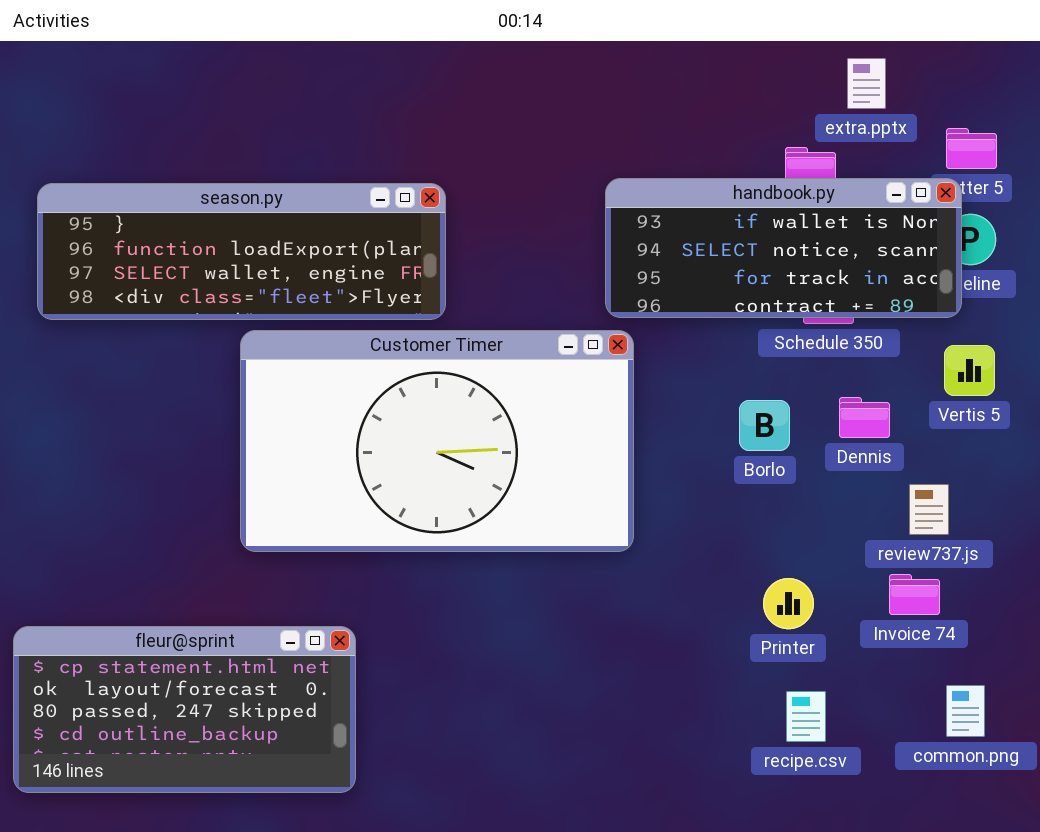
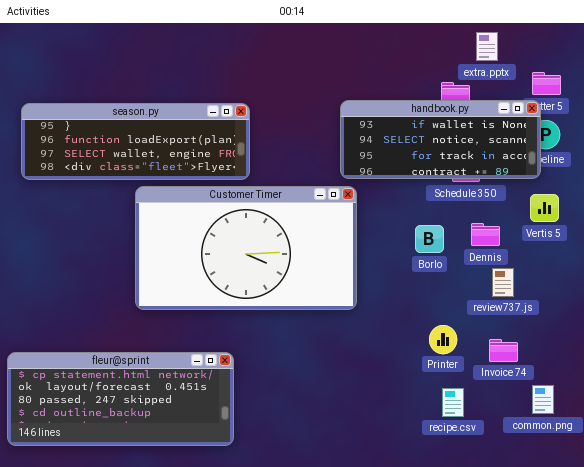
review737.js: [909,484,949,535] -> [492,268,514,297], moved
Invoice 74: [889,574,940,615] -> [489,339,518,362], moved
fleur@sprint: [13,626,356,793] -> [7,352,234,446], resized

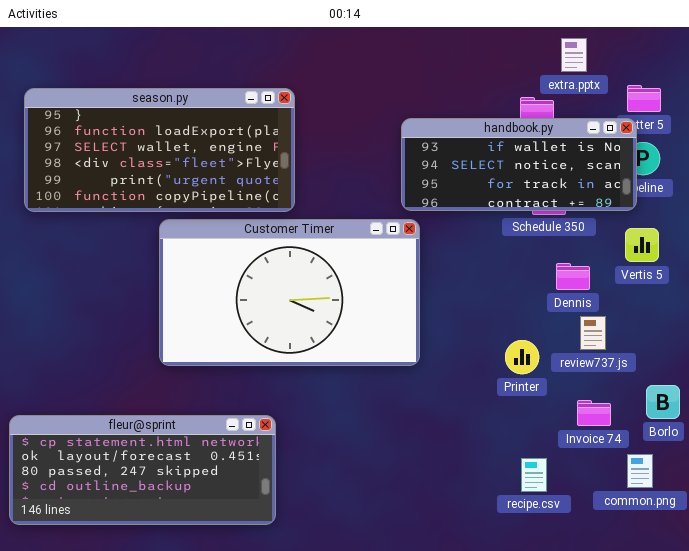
season.py: [21,103,250,180] -> [24,88,295,212], resized
Borlo: [415,225,444,253] -> [646,385,680,419], moved
Printer: [429,325,457,354] -> [505,340,539,374], moved

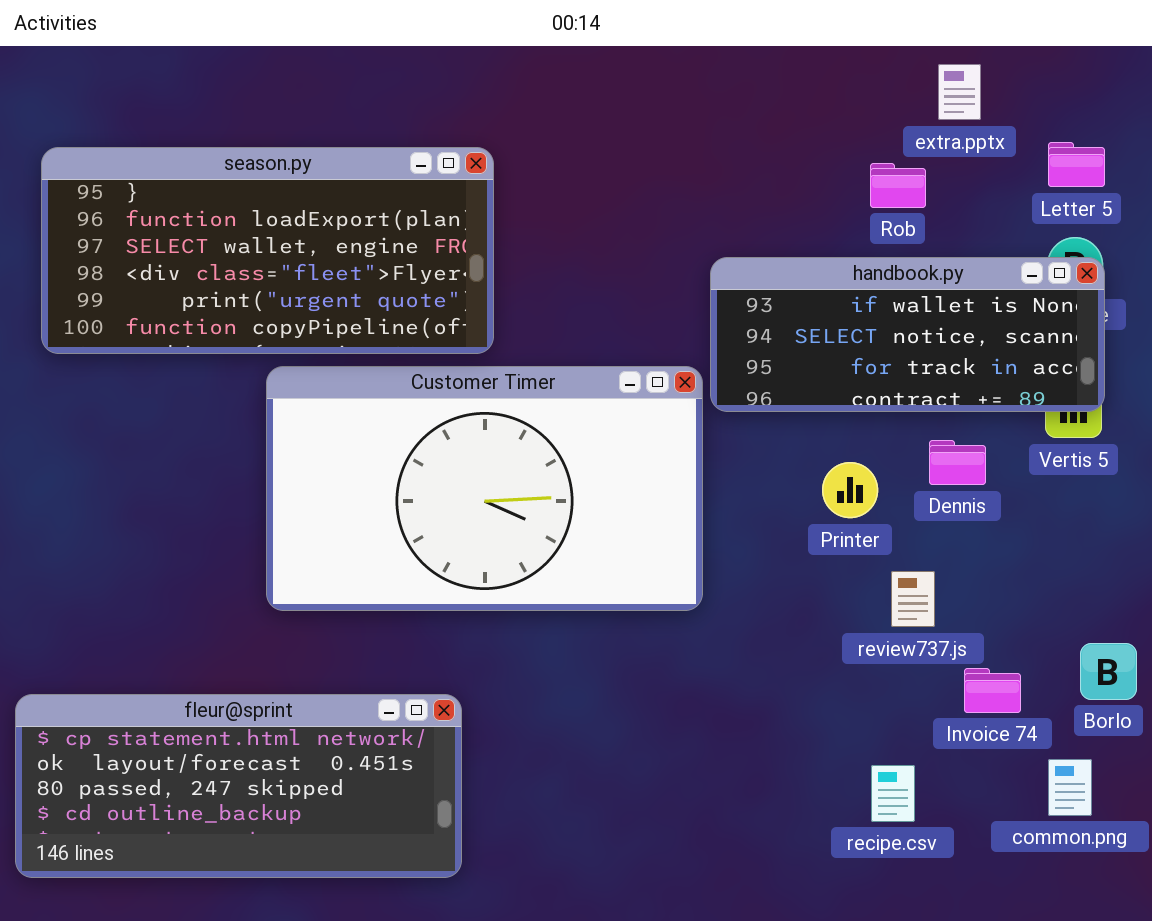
handbook.py: [401,118,637,211] -> [710,257,1105,412], moved
review737.js: [580,316,606,350] -> [891,571,935,627], moved
Printer: [505,340,539,374] -> [822,462,878,518], moved

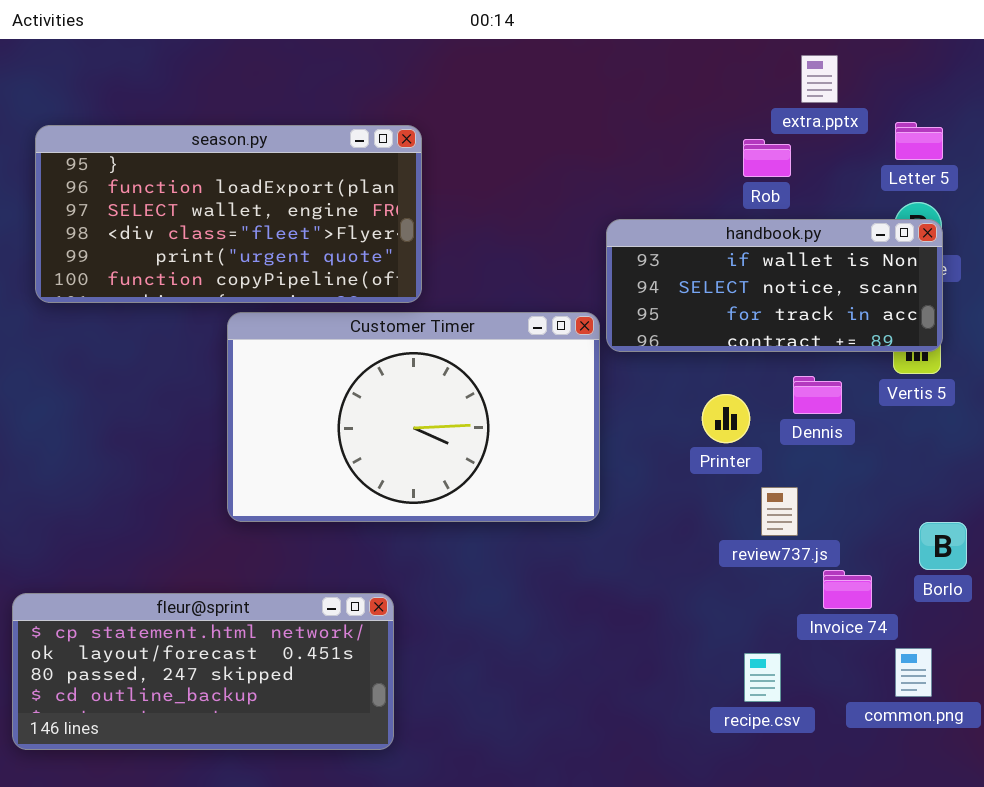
Borlo: [1080,643,1137,700] -> [919,522,967,570], moved

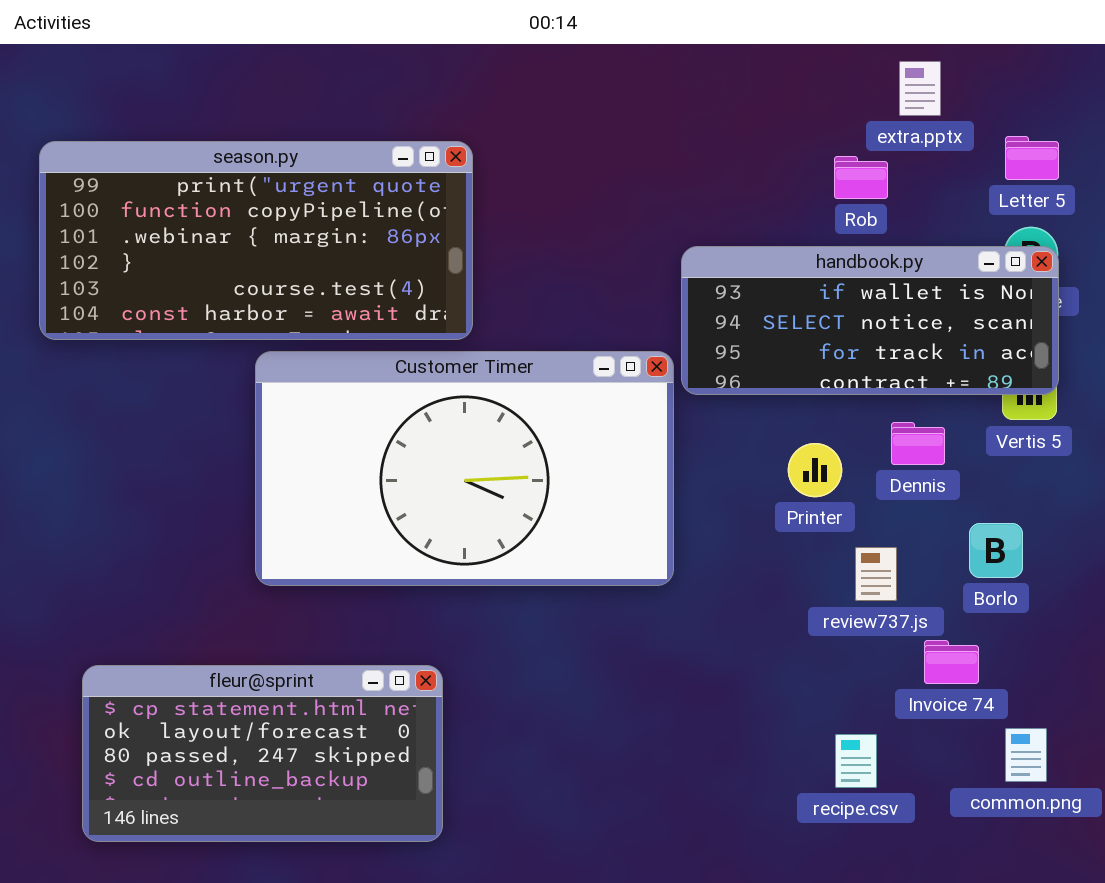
season.py: [35,125,422,303] -> [39,141,473,340], scrolled down 4 rows
Borlo: [919,522,967,570] -> [969,523,1023,578], moved
fleur@sprint: [12,593,394,750] -> [82,665,443,842], resized

